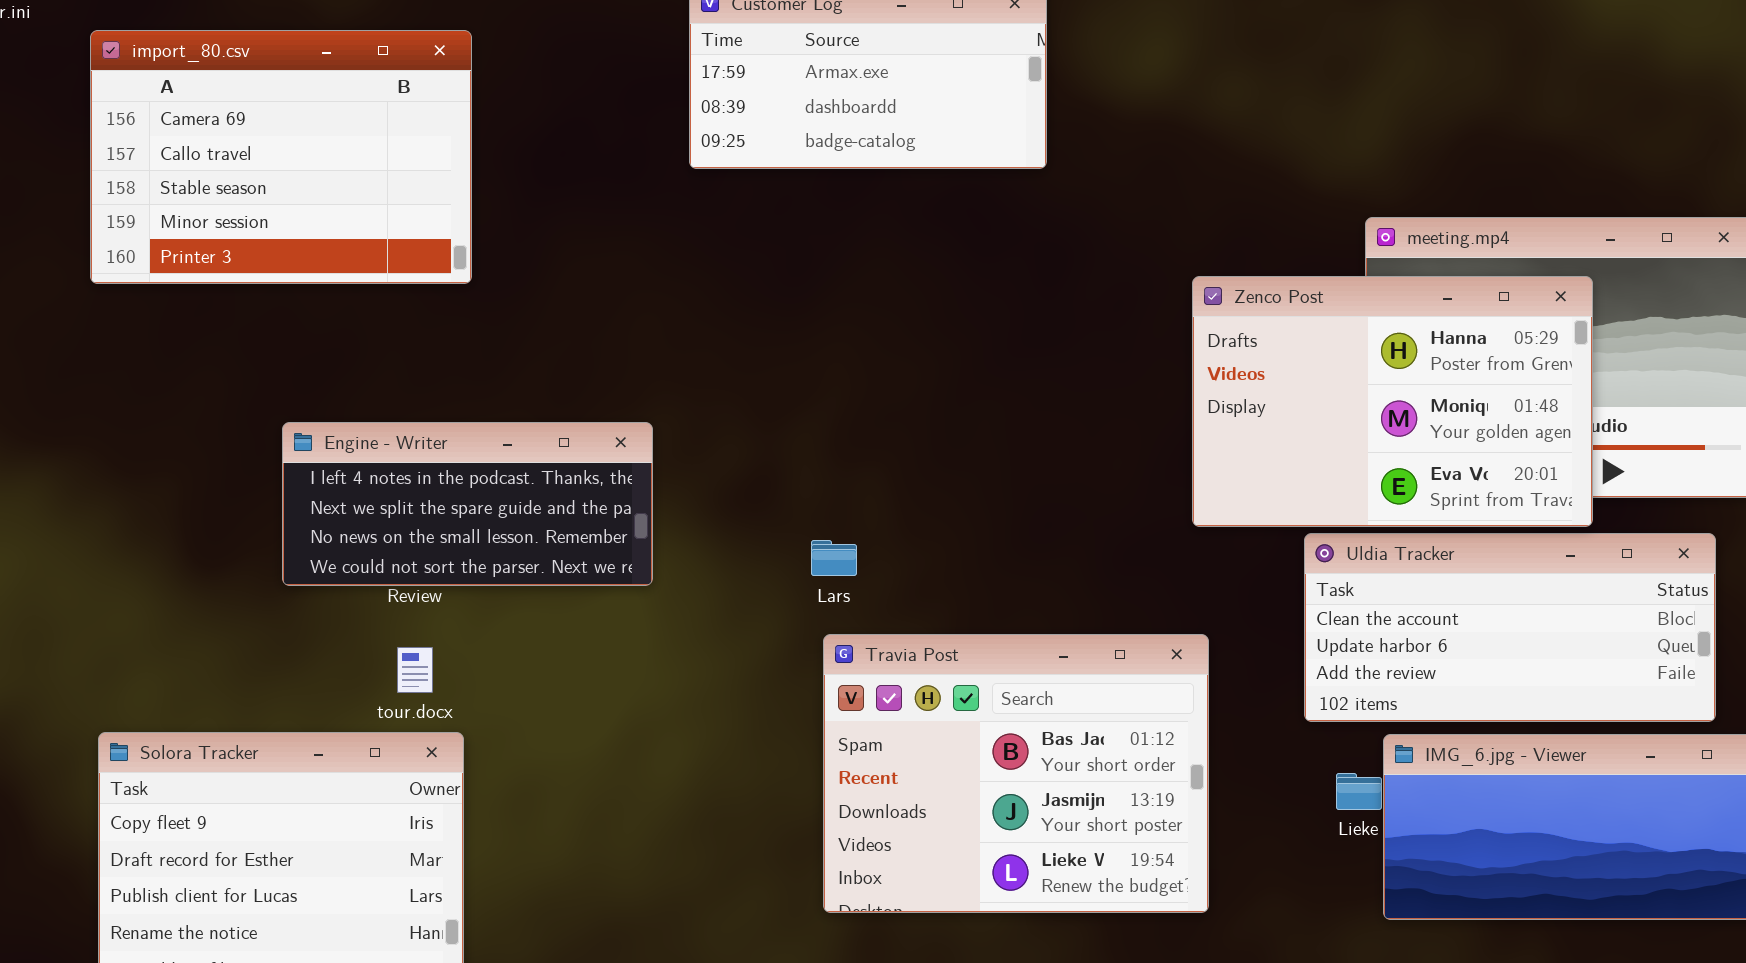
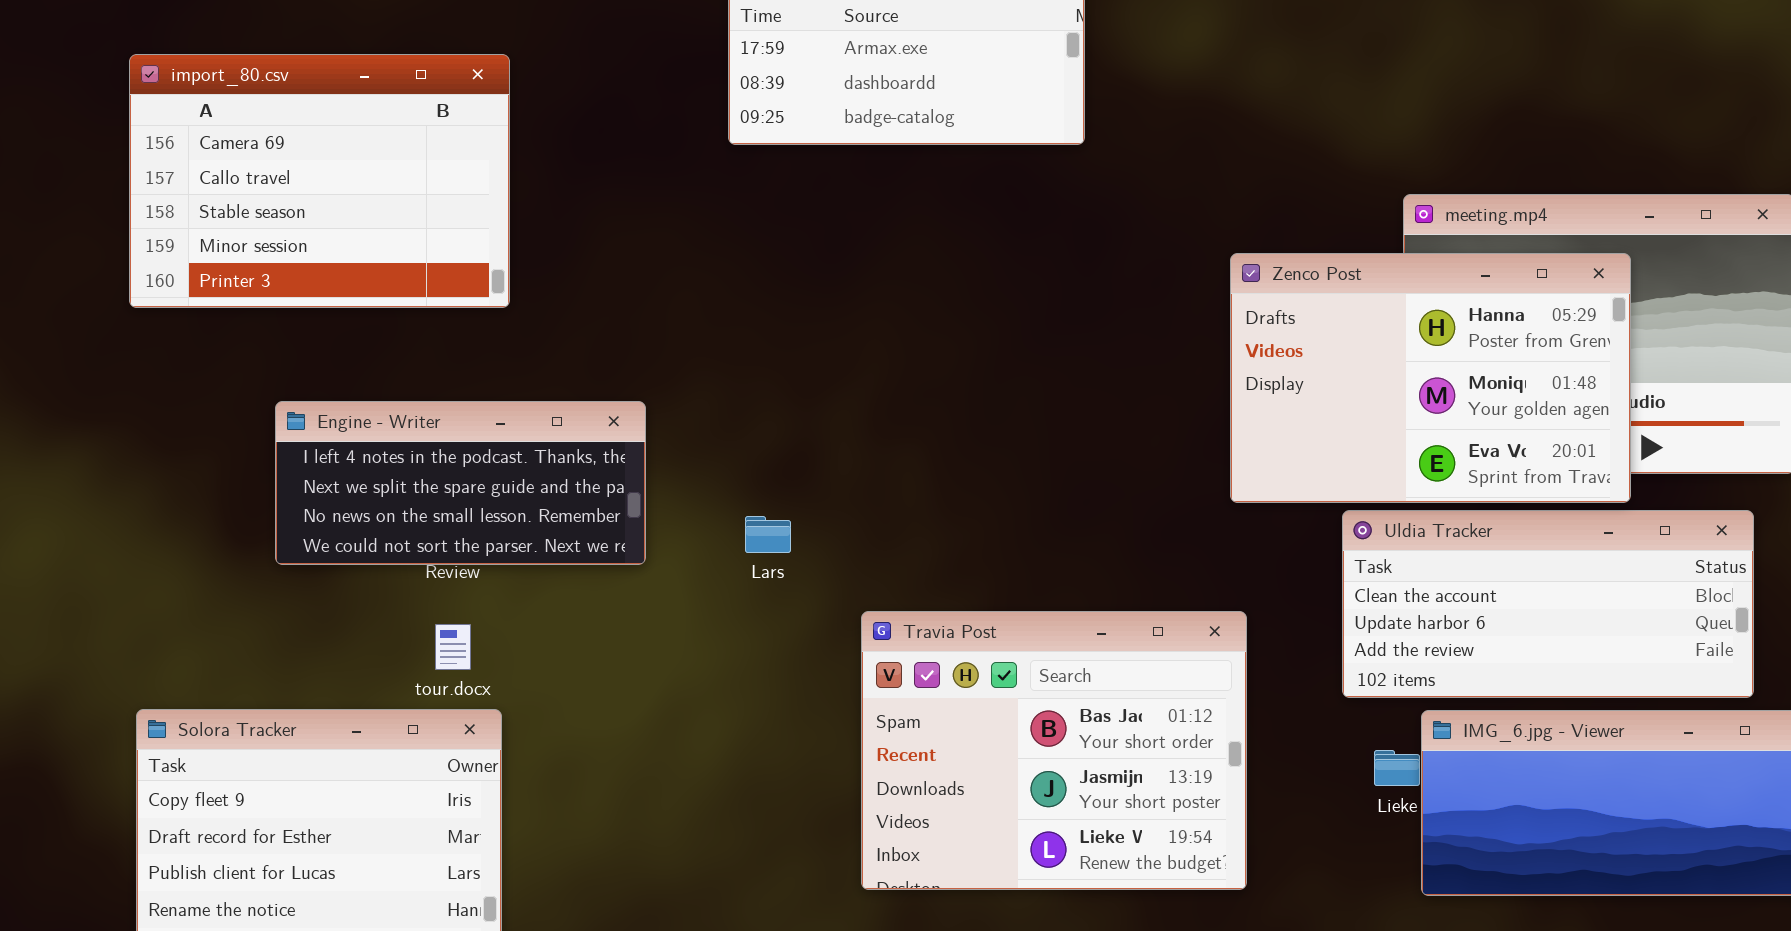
import_80.csv: [90,30,472,284] -> [129,54,510,308], moved
Engine - Writer: [282,422,653,586] -> [275,401,646,565], moved
Lars: [811,540,857,576] -> [745,516,791,553], moved

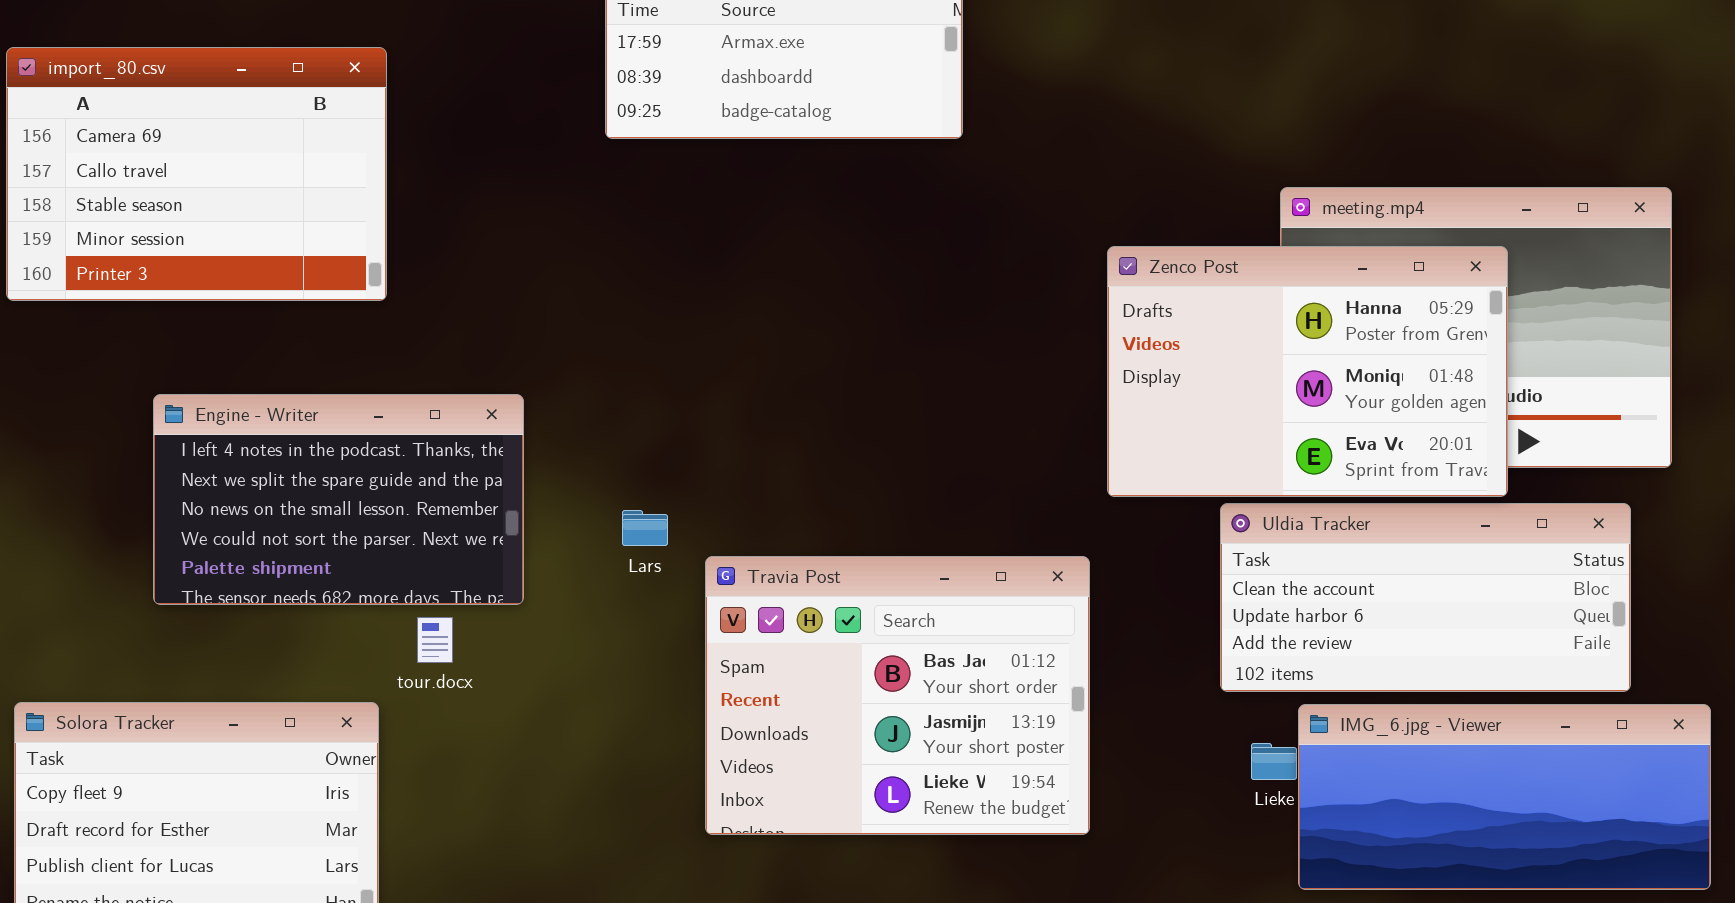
Engine - Writer: [275,401,646,565] -> [153,394,524,605], resized
Travia Post: [861,611,1247,890] -> [705,556,1090,835], moved
tour.docx: [435,624,471,670] -> [417,617,453,663], moved

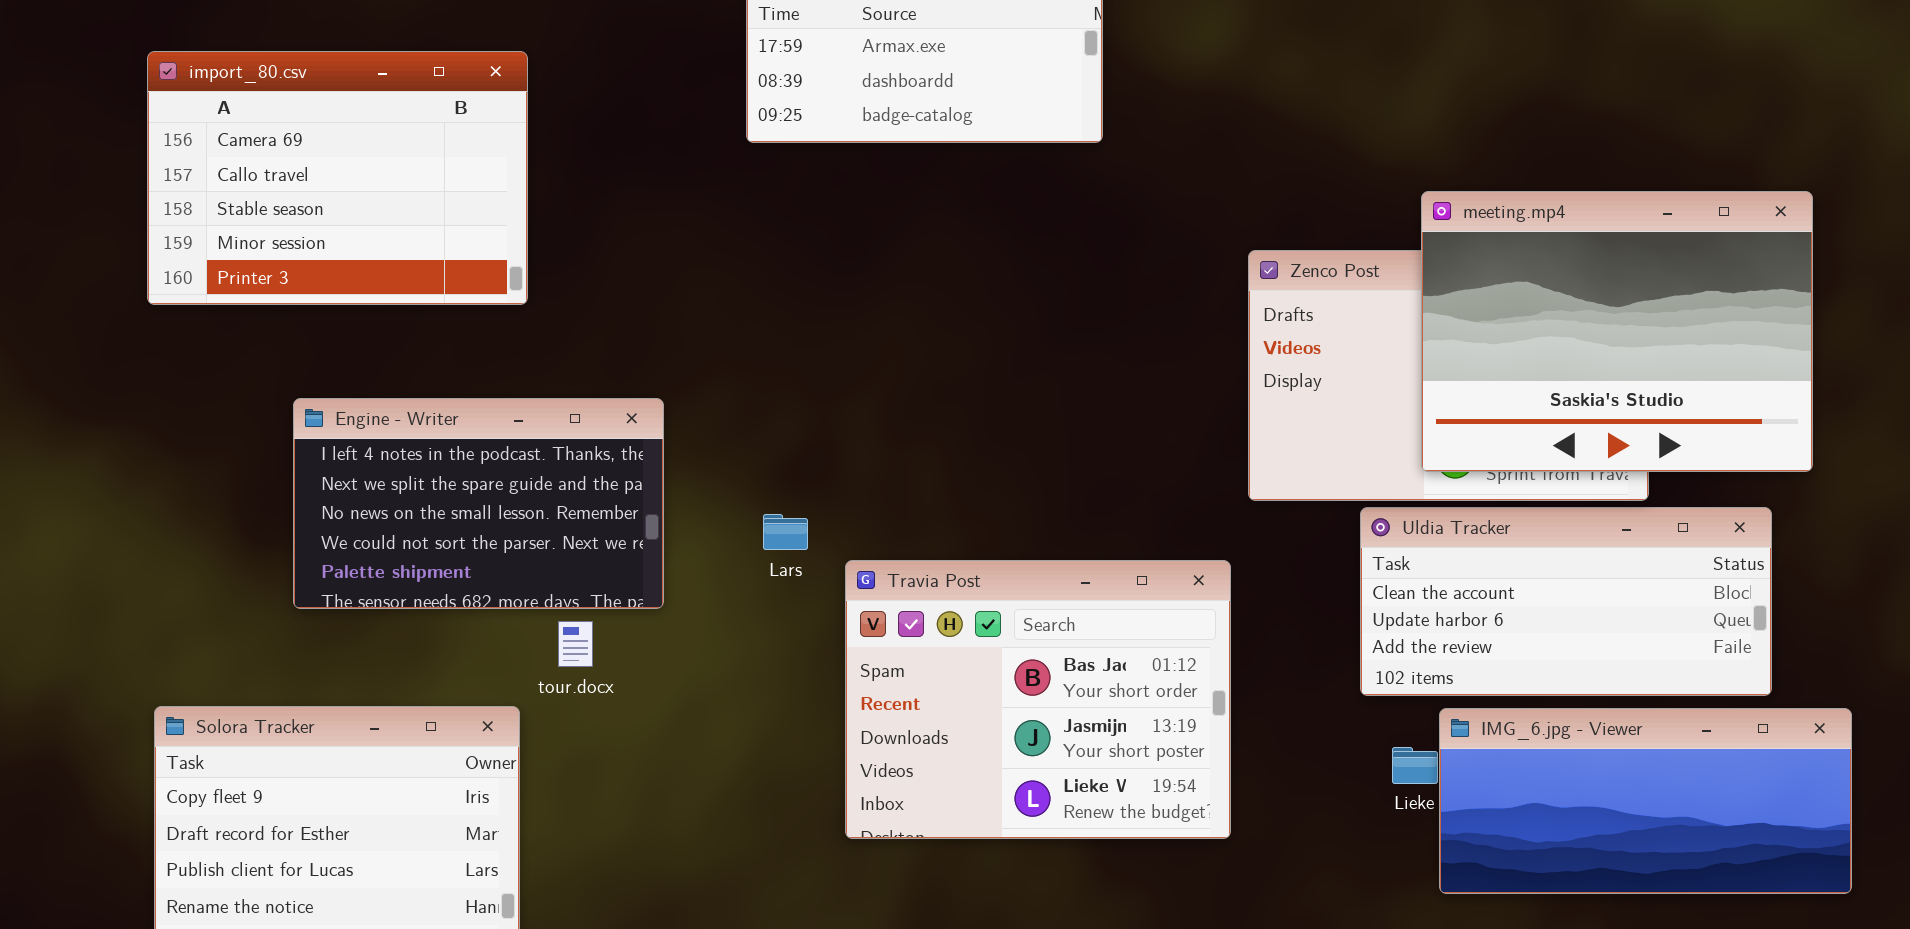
meeting.mp4: [1280,187,1672,468] -> [1421,191,1813,472], raised

